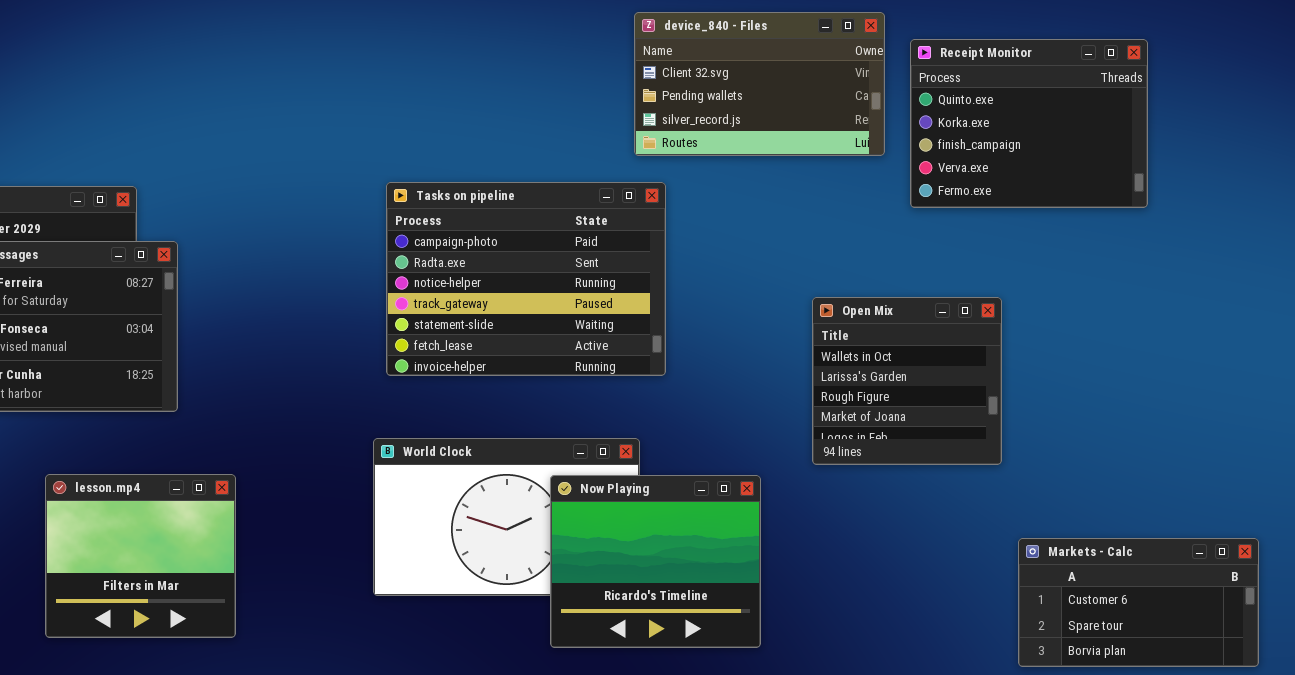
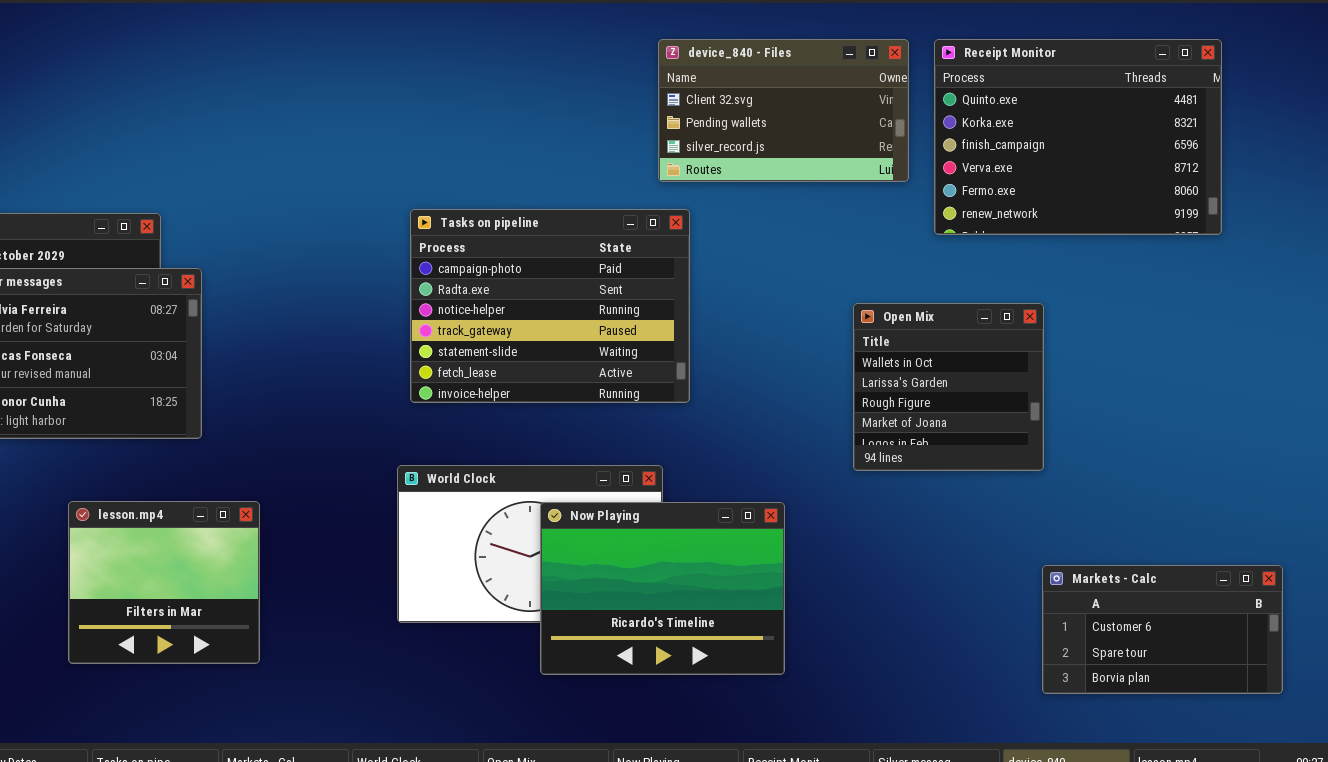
Receipt Monitor: [910,39,1148,208] -> [934,39,1222,235], resized
Open Mix: [812,297,1002,465] -> [853,303,1044,471], moved
Now Playing: [550,475,761,648] -> [540,502,785,675], resized

